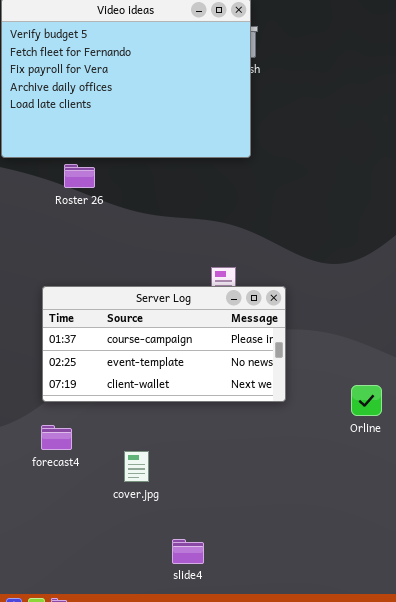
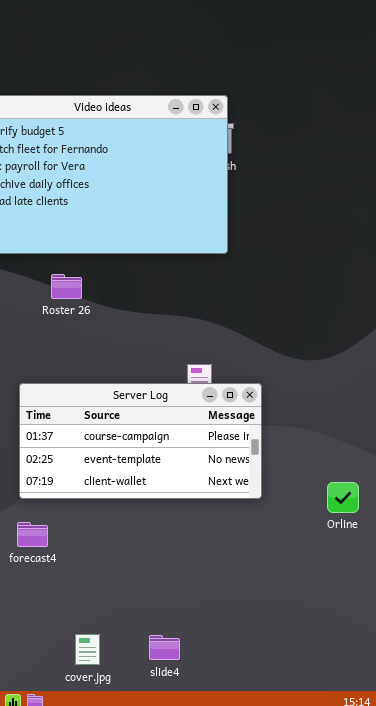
Roster 26: [64,164,95,188] -> [51,274,82,299], moved
cover.jpg: [124,451,149,482] -> [75,634,100,665], moved

